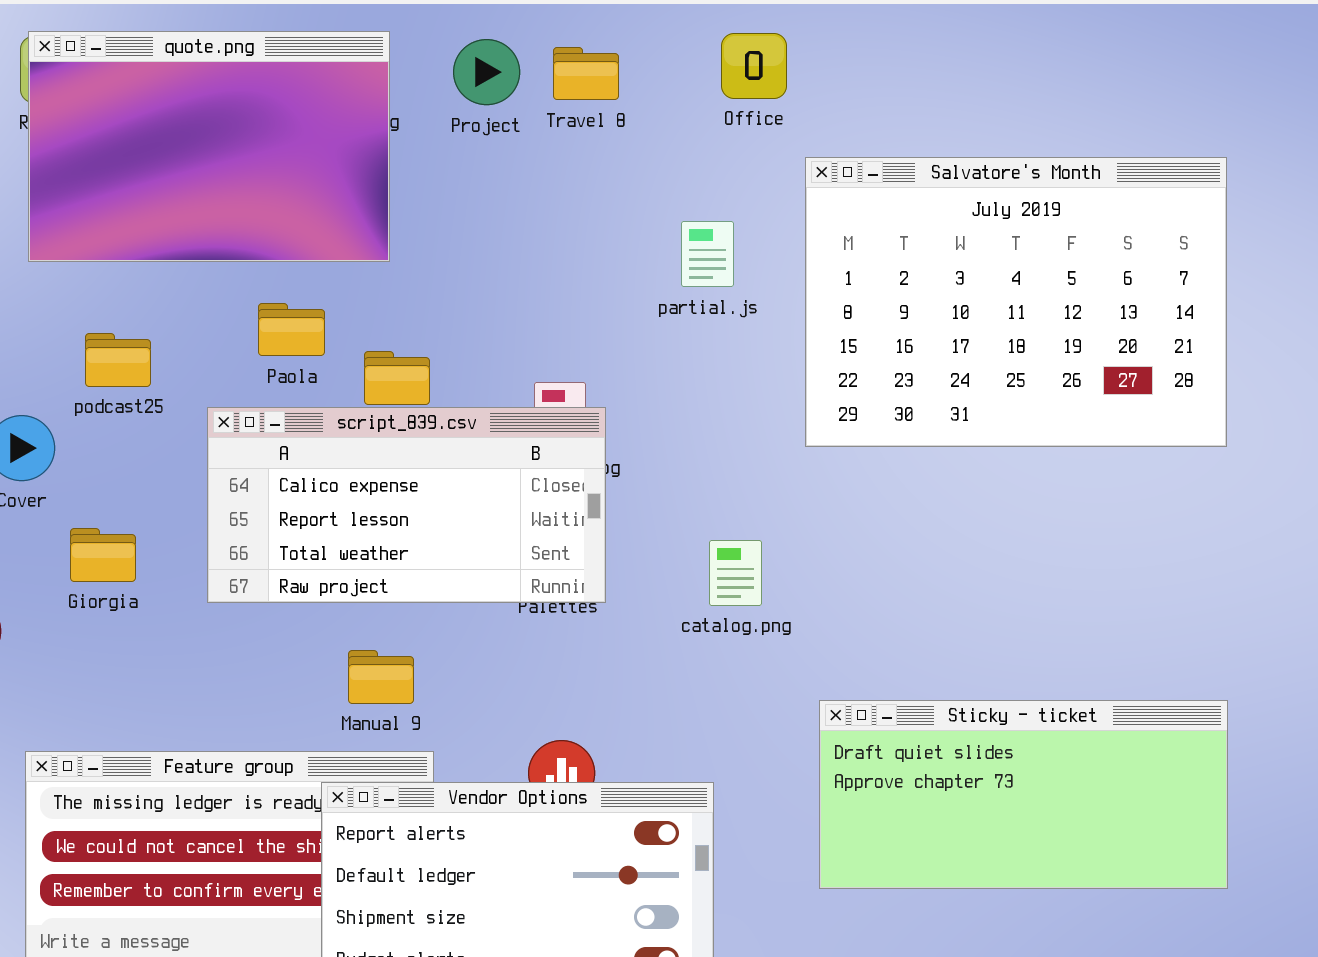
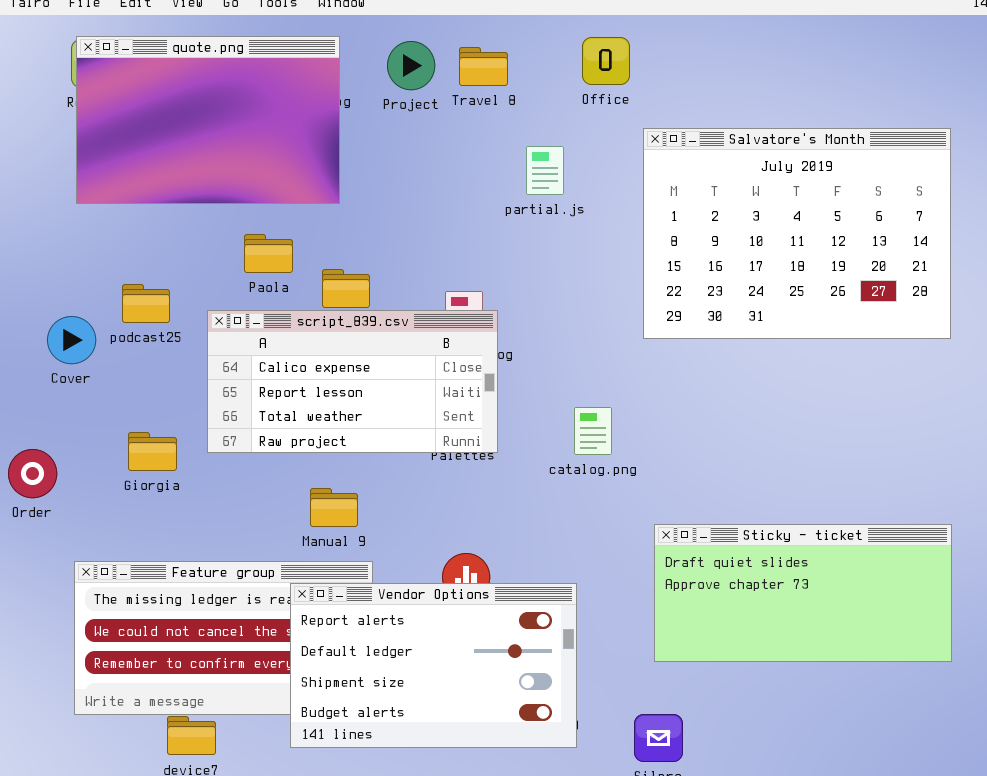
partial.js: [681,221,734,287] -> [526,146,564,195], moved
podcast25: [85,333,151,387] -> [122,284,170,323], moved
Giorgia: [70,528,136,582] -> [128,432,177,471], moved

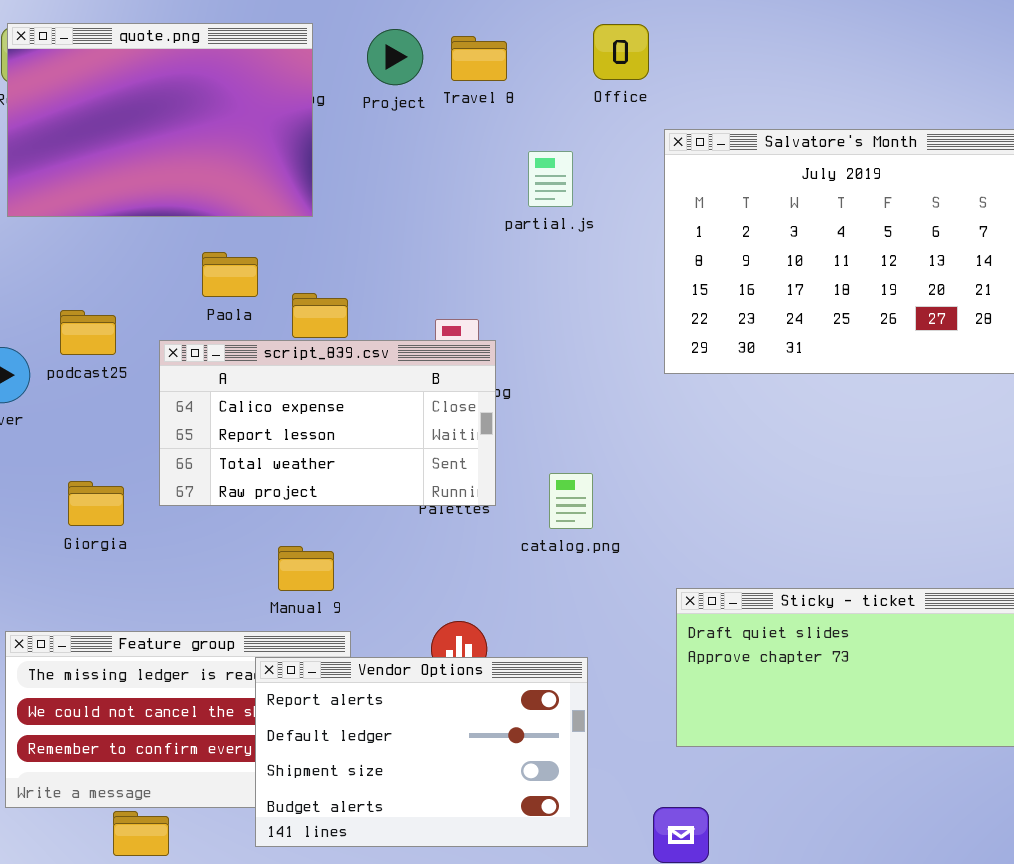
catalog.png: [574,407,612,455] -> [549,473,593,529], moved

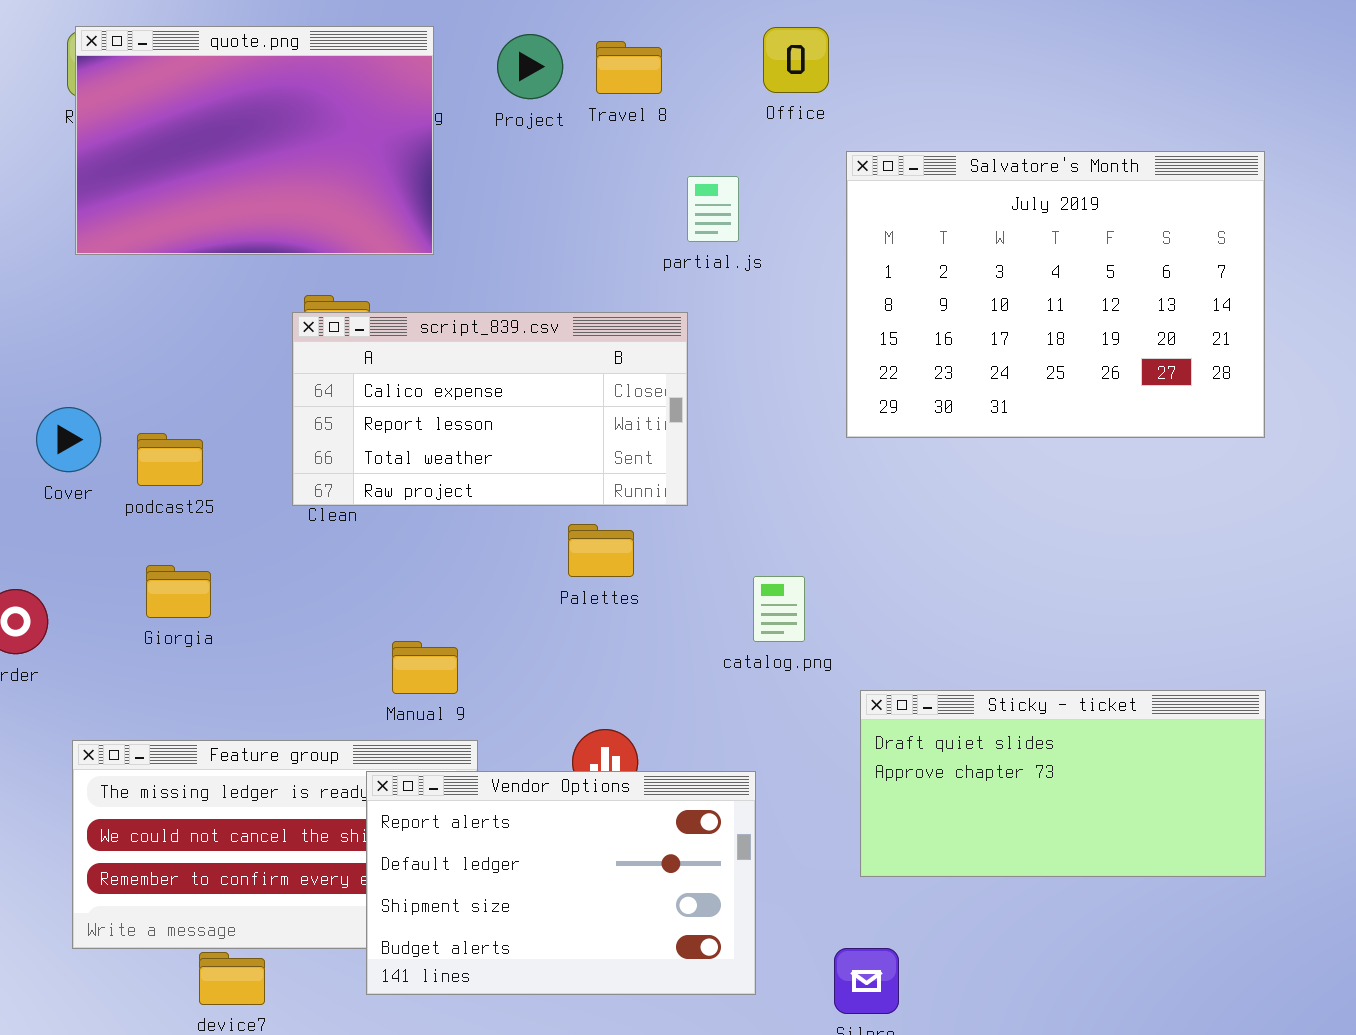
podcast25: [60,310,116,355] -> [137,433,203,486], moved
script_839.csv: [159,340,496,506] -> [292,312,688,506], moved
catalog.png: [549,473,593,529] -> [753,576,805,642], moved

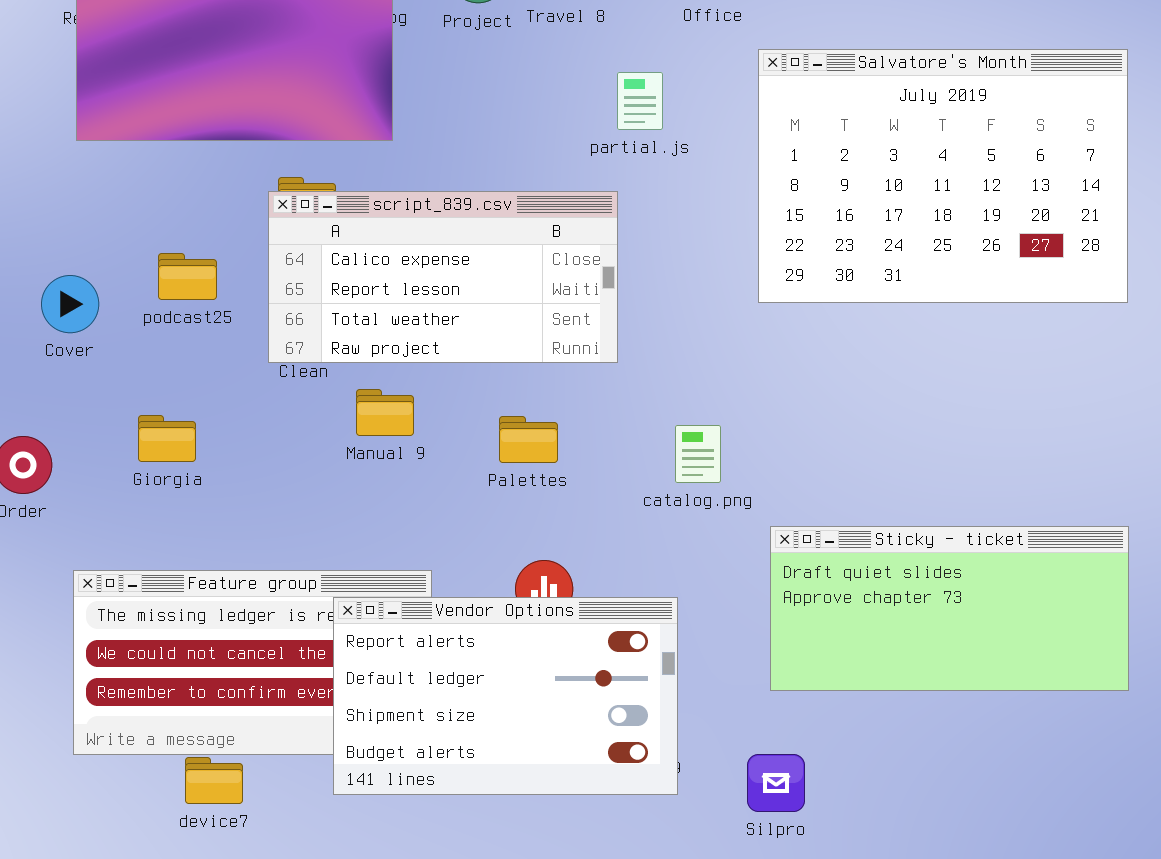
podcast25: [137,433,203,486] -> [158,253,217,300], moved
Palettes: [568,524,634,577] -> [499,416,558,463], moved
Manual 9: [392,641,458,694] -> [356,389,414,436], moved

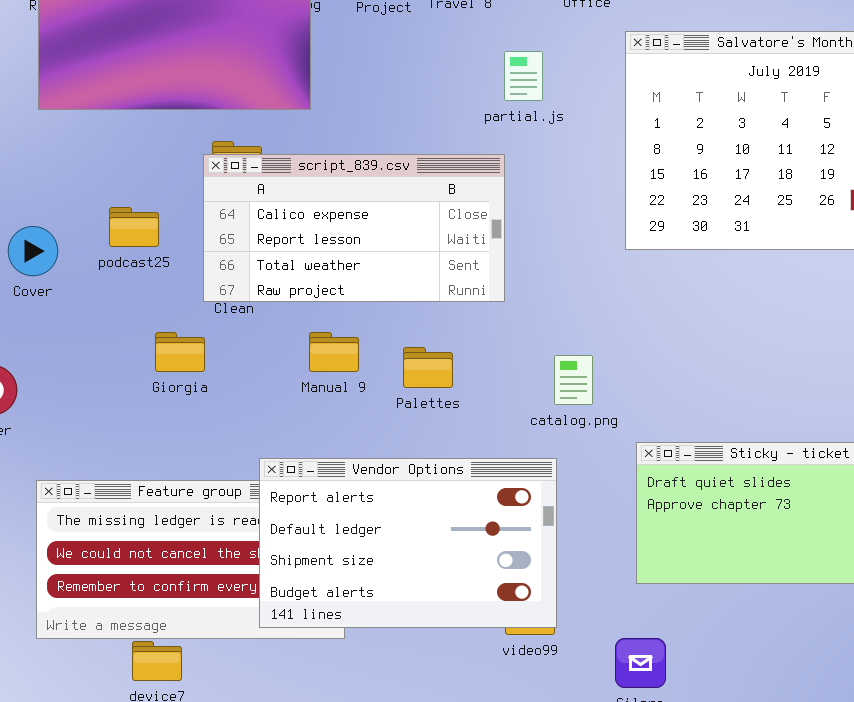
Manual 9: [356,389,414,436] -> [309,332,359,372], moved
Giorgia: [138,415,196,462] -> [155,332,205,372], moved
Vendor Options: [333,597,678,795] -> [259,458,557,628], moved

